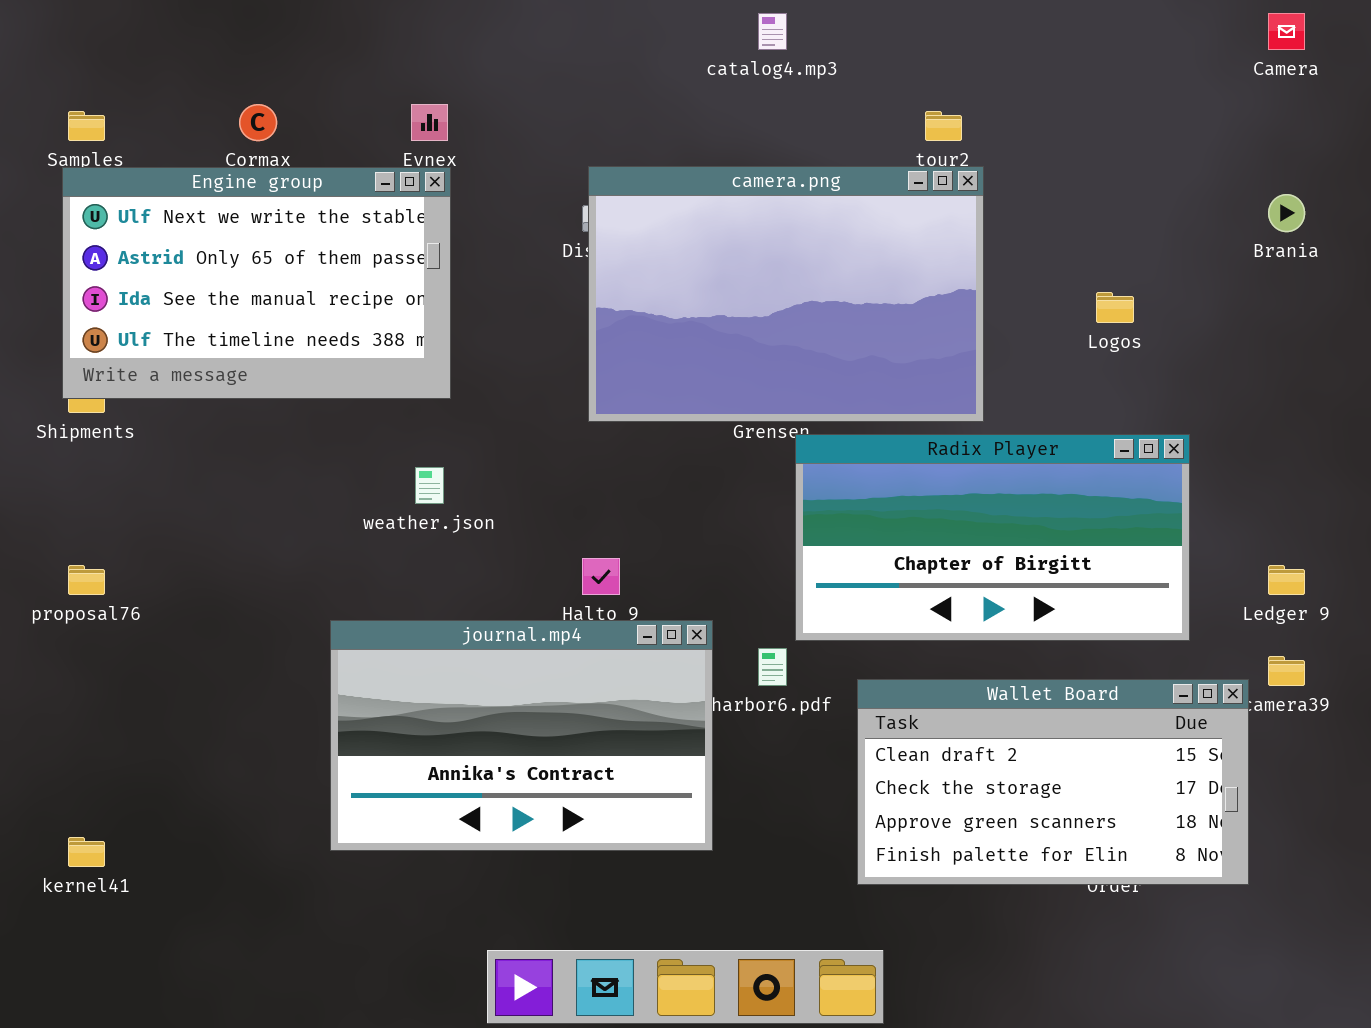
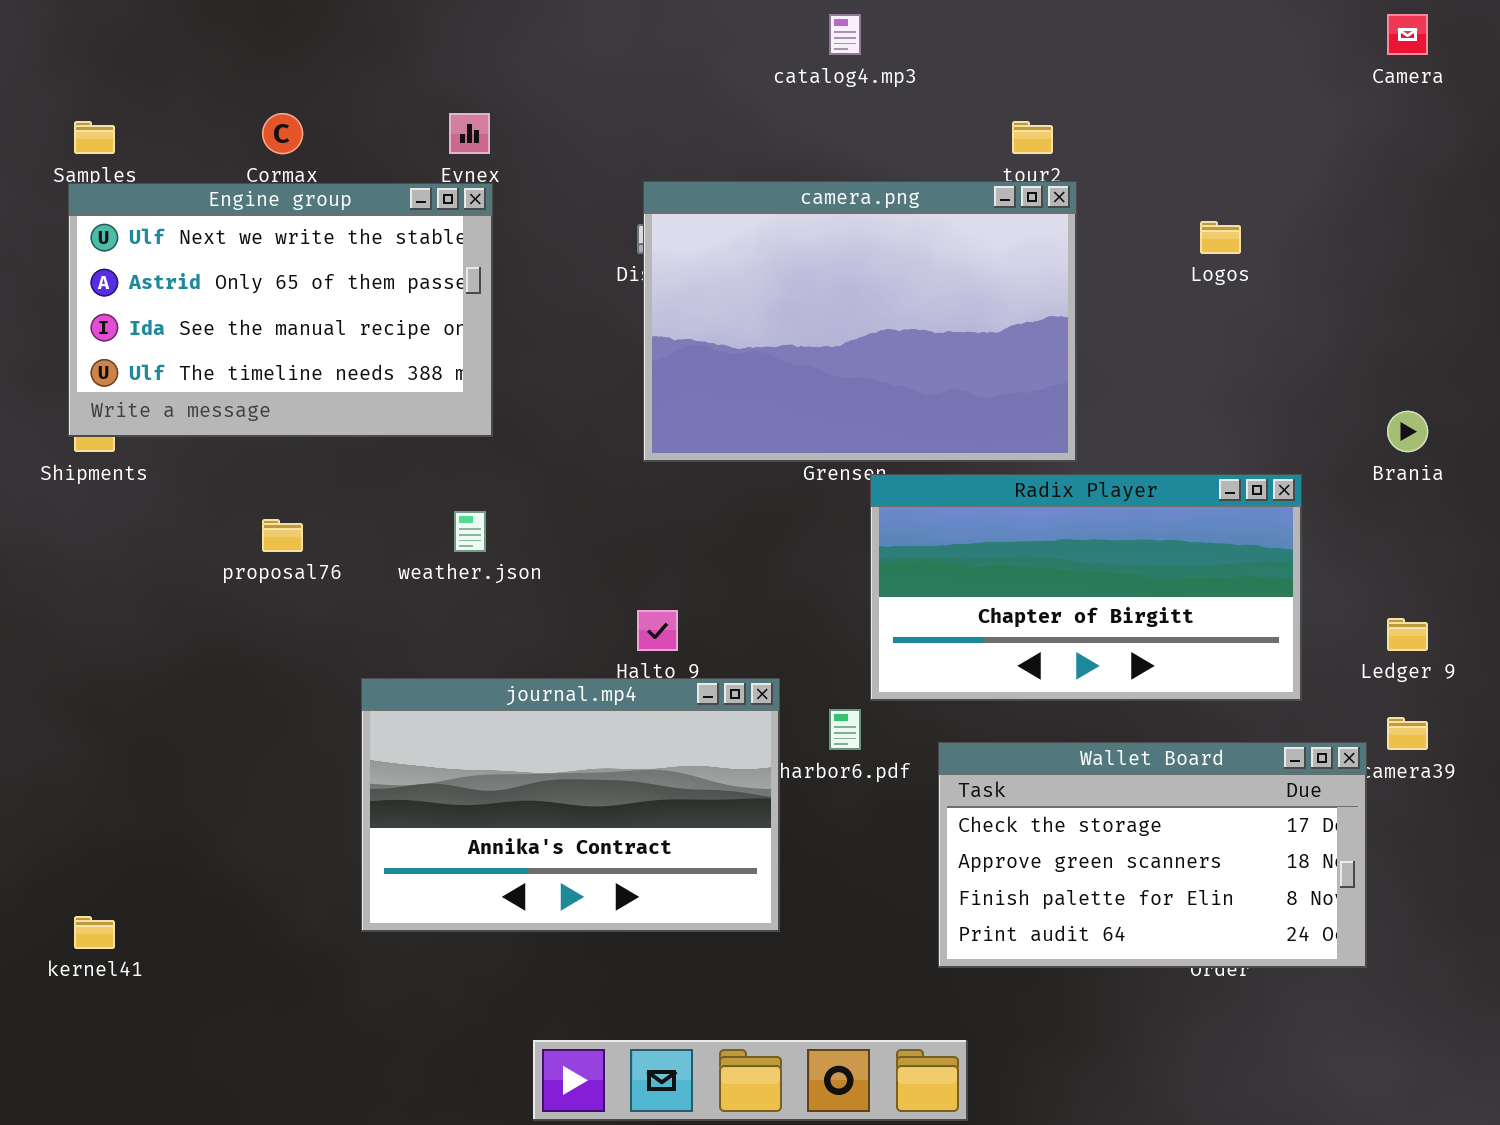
Brania: [1268,194,1305,232] -> [1387,411,1428,452], moved
Logos: [1096,292,1134,323] -> [1200,221,1241,254], moved
proposal76: [68,565,105,595] -> [262,519,303,552], moved
Wallet Board: [857,679,1249,885] -> [938,742,1367,968], scrolled down 1 row

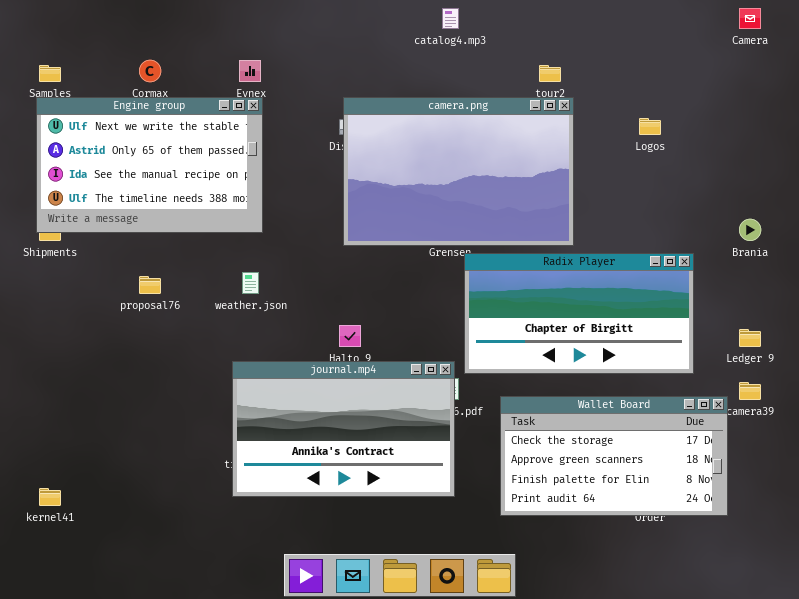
journal.mp4: [361,678,780,932] -> [232,361,455,497], moved

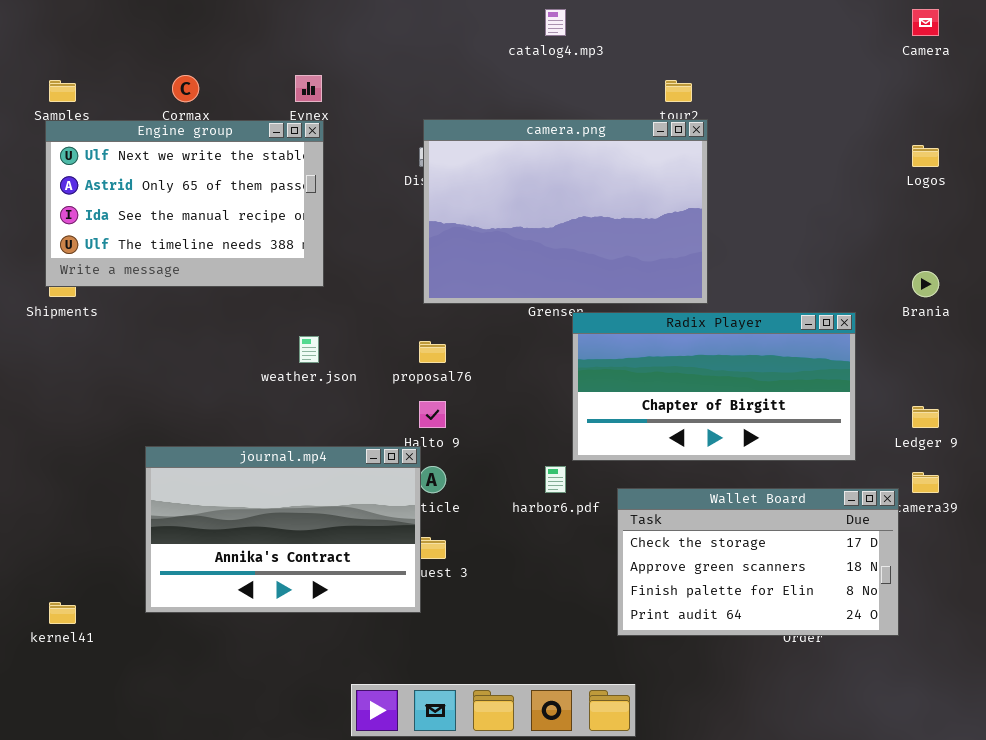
Logos: [639,118,661,135] -> [912,145,939,167], moved
proposal76: [139,276,161,294] -> [419,341,446,363], moved
journal.mp4: [232,361,455,497] -> [145,446,421,613], moved

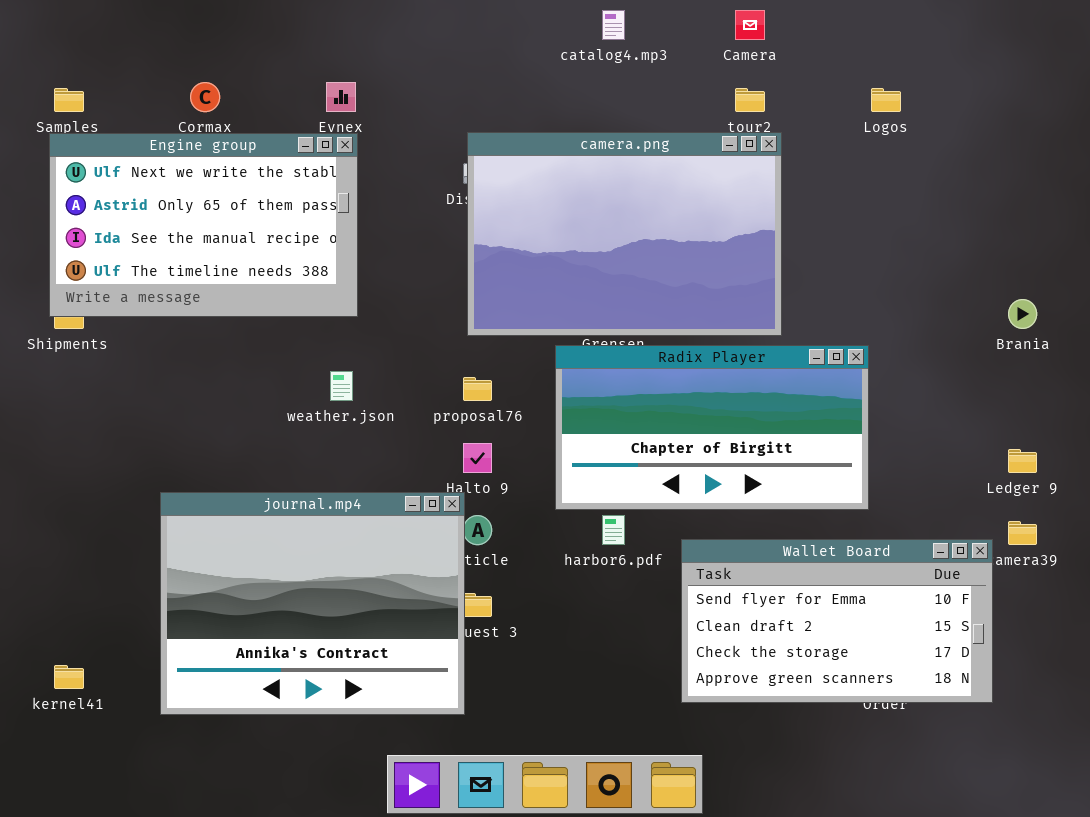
Camera: [912,9,939,36] -> [735,10,765,40], moved
Logos: [912,145,939,167] -> [871,88,901,112], moved
Radix Player: [572,312,856,461] -> [555,345,869,510], moved
journal.mp4: [145,446,421,613] -> [160,492,465,715], resized
Wallet Board: [617,488,899,636] -> [681,539,993,703], scrolled up 2 rows

